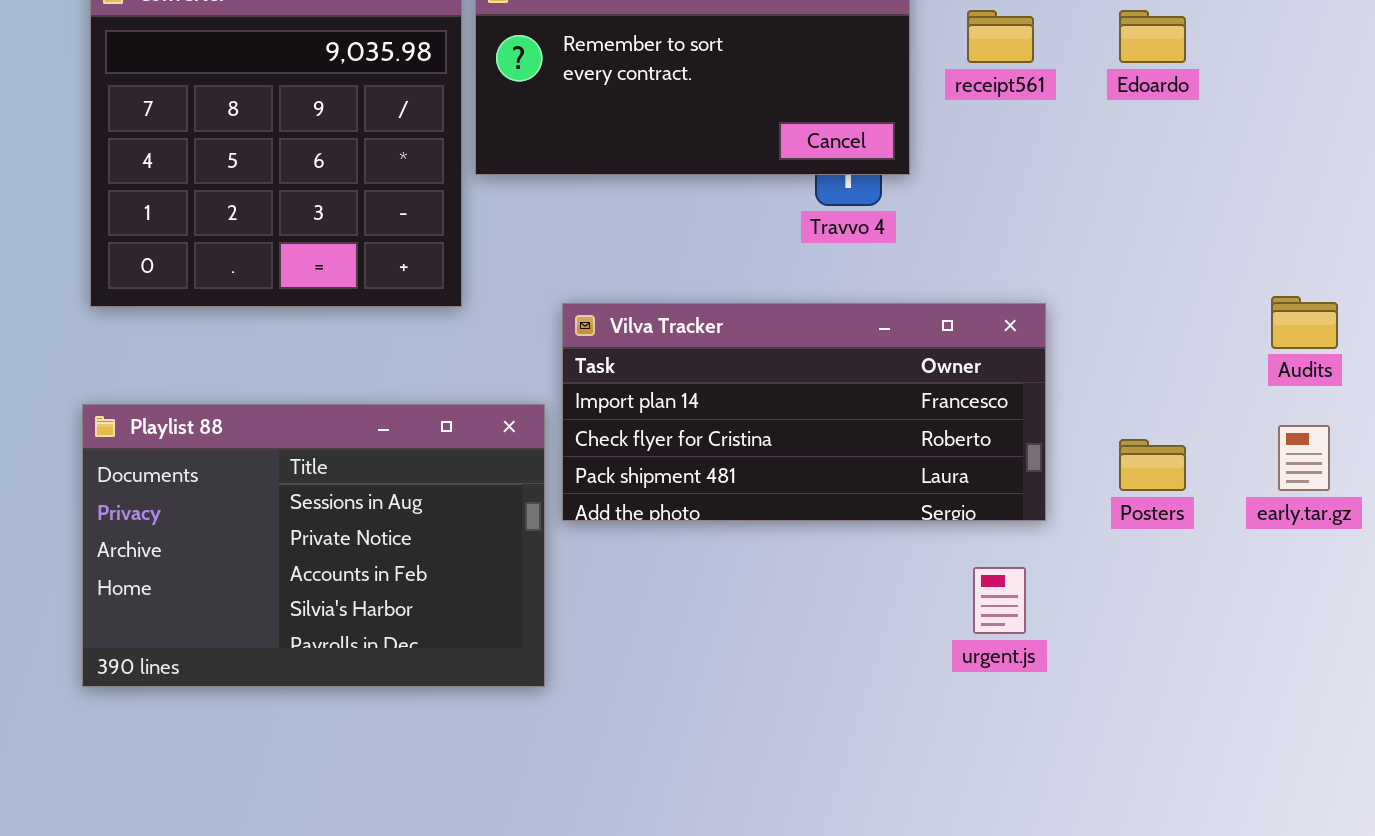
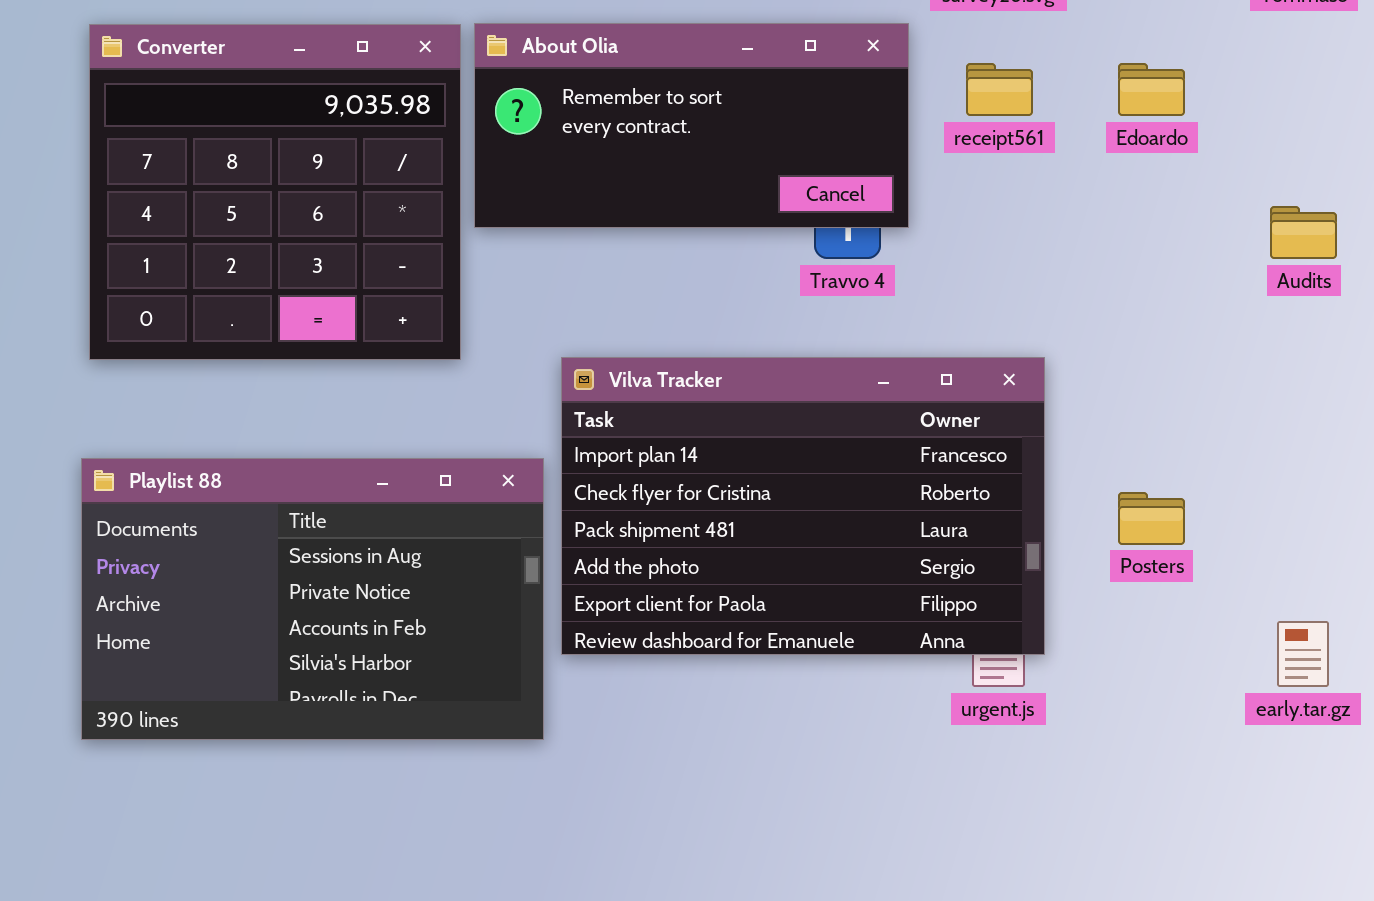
Audits: [1271,296,1338,349] -> [1270,206,1337,259], moved
Vilva Tracker: [562,303,1046,521] -> [561,357,1045,655], resized
early.tar.gz: [1278,425,1330,491] -> [1277,621,1329,687], moved

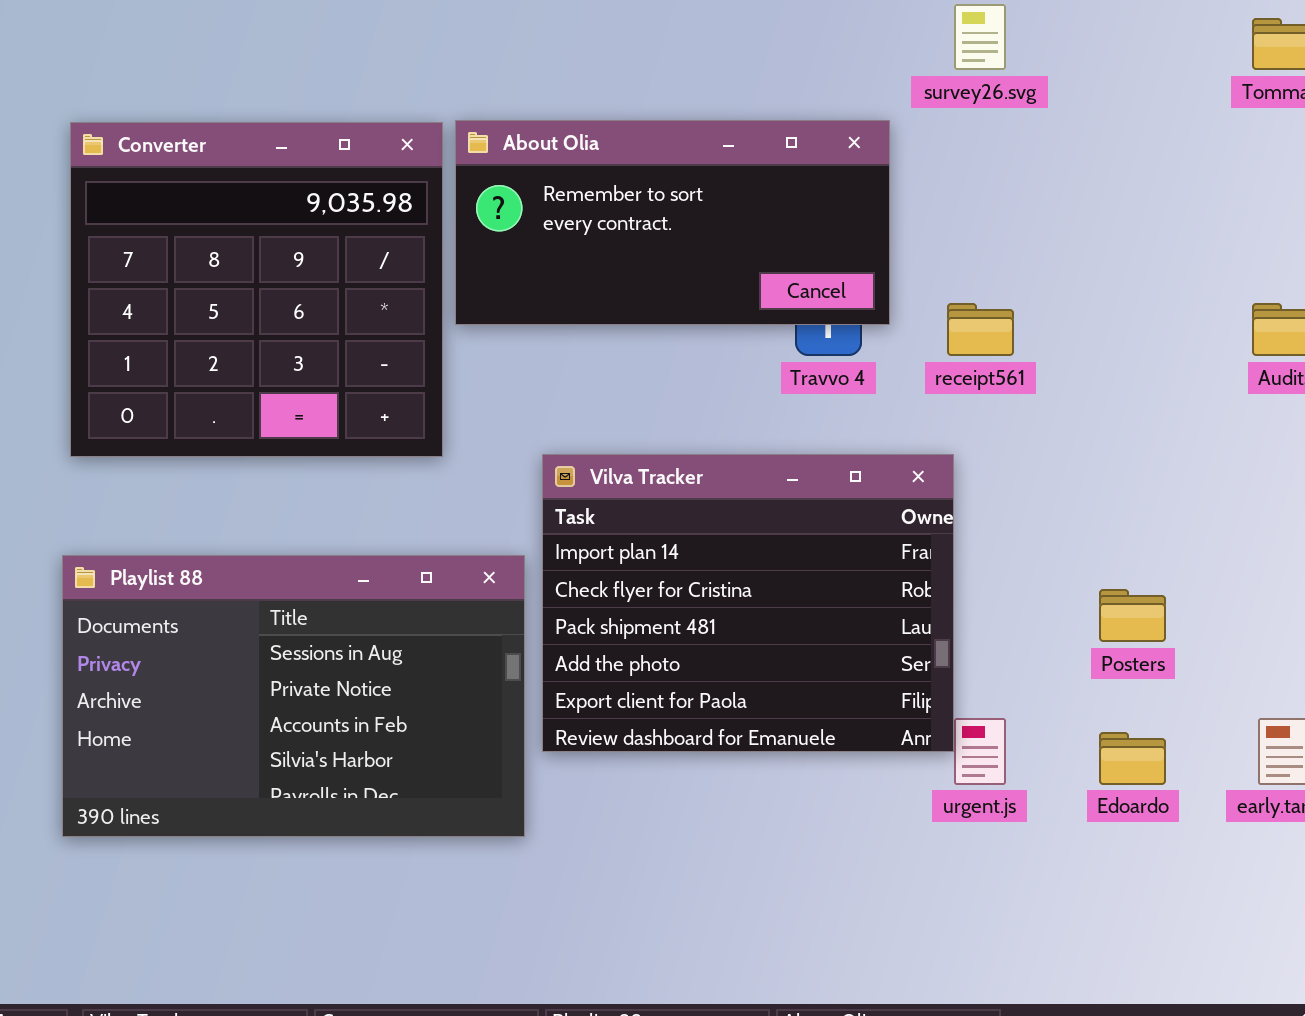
receipt561: [966,63,1033,116] -> [947,303,1014,356], moved
Edoardo: [1118,63,1185,116] -> [1099,732,1166,785], moved
Vilva Tracker: [561,357,1045,655] -> [542,454,954,752], resized

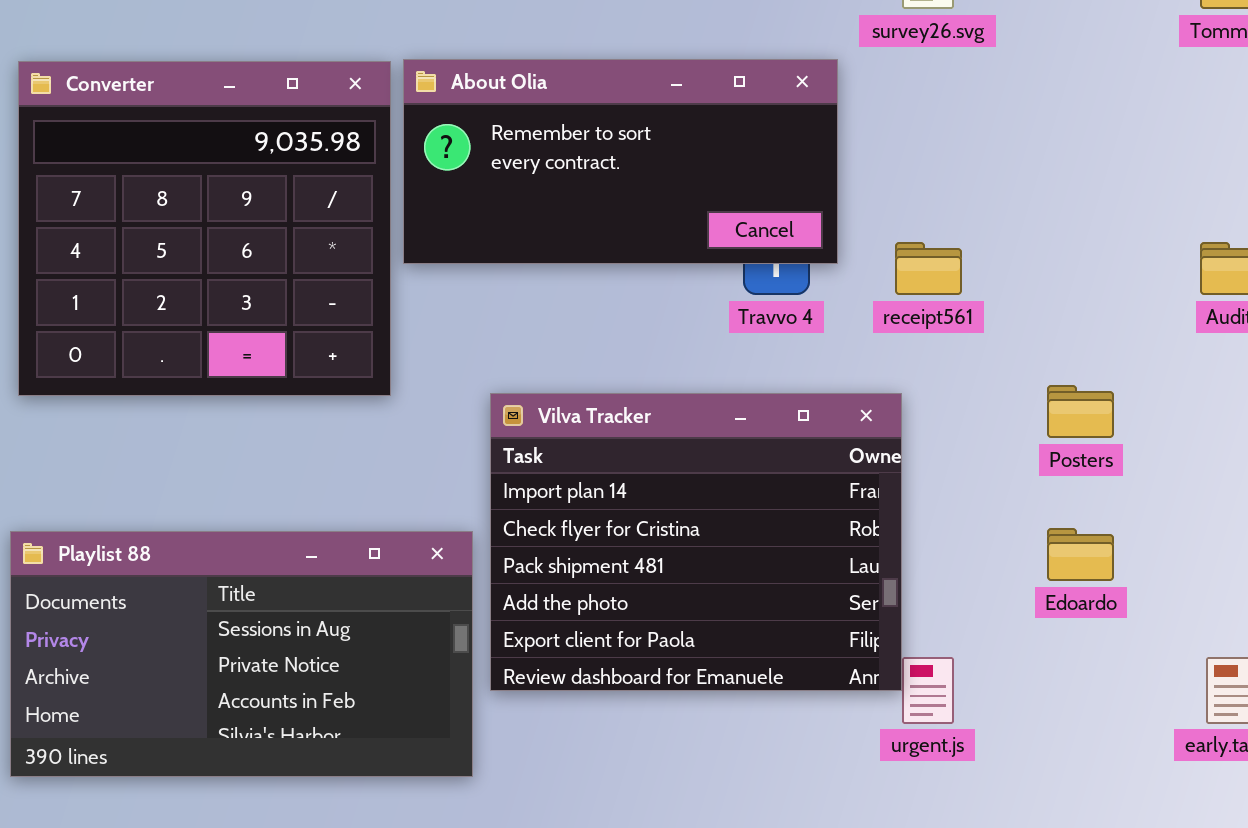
Playlist 88: [62,555,525,837] -> [10,531,473,777], resized
Posters: [1099,589,1166,642] -> [1047,385,1114,438], moved
Edoardo: [1099,732,1166,785] -> [1047,528,1114,581], moved

